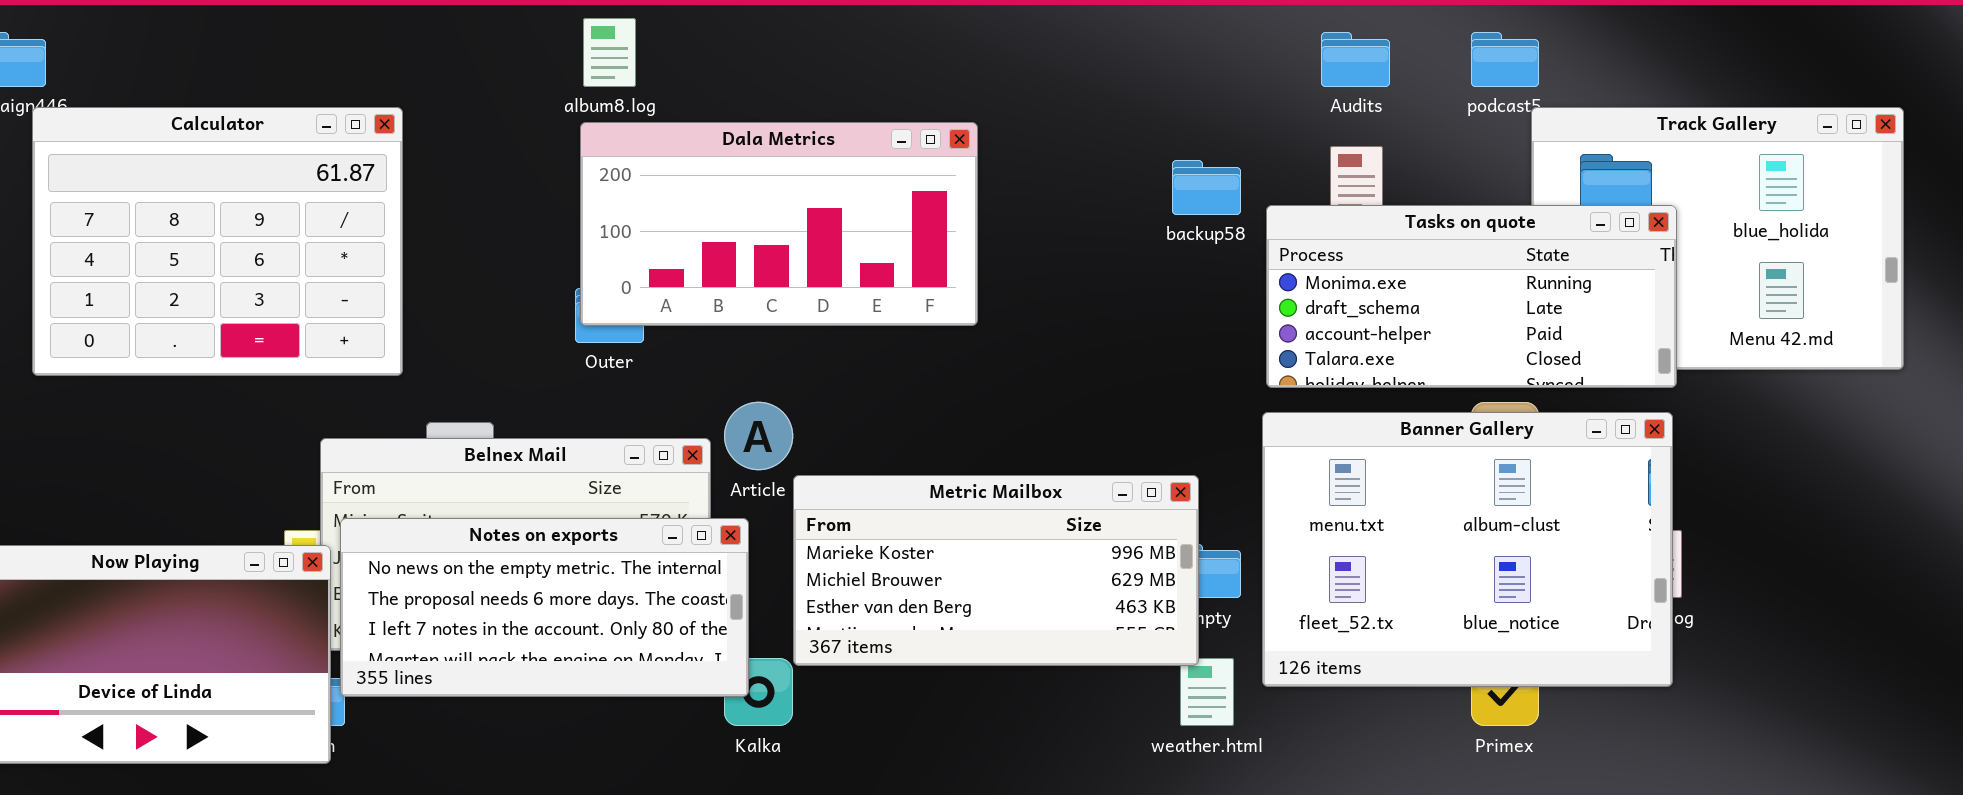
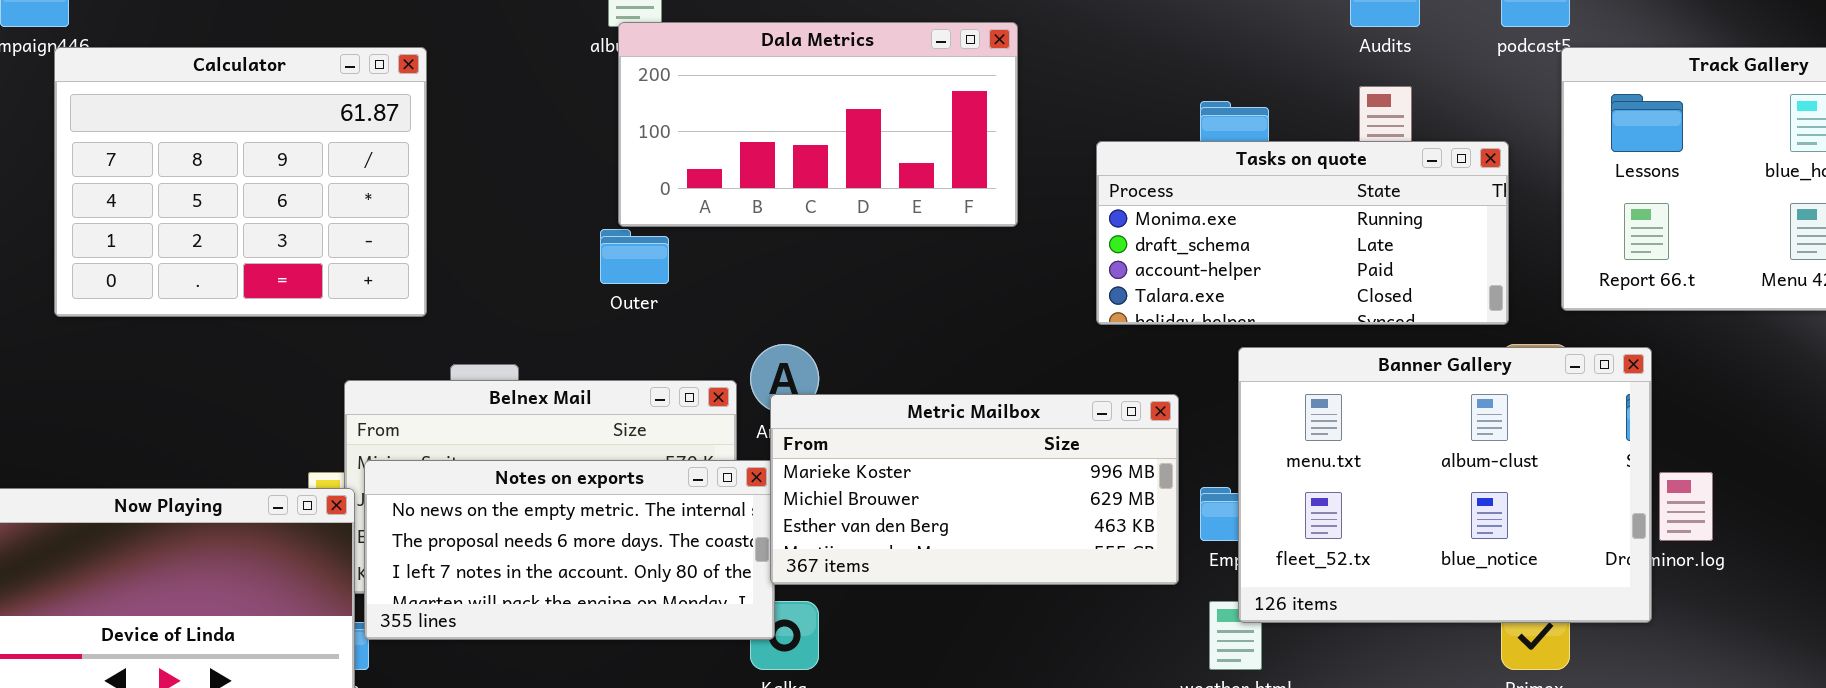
Dala Metrics: [580,122,978,326] -> [618,22,1018,227], moved
Tasks on quote: [1266,205,1677,388] -> [1096,141,1509,325], moved
Banner Gallery: [1262,412,1673,687] -> [1238,347,1652,623], moved
Metric Mailbox: [793,475,1199,666] -> [770,394,1179,585], moved

